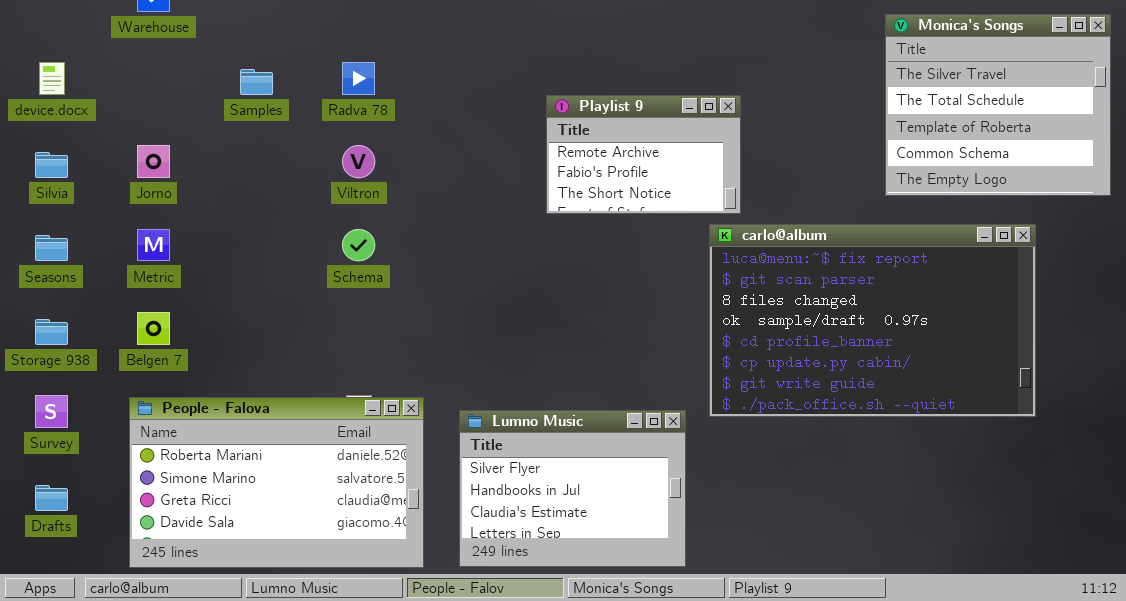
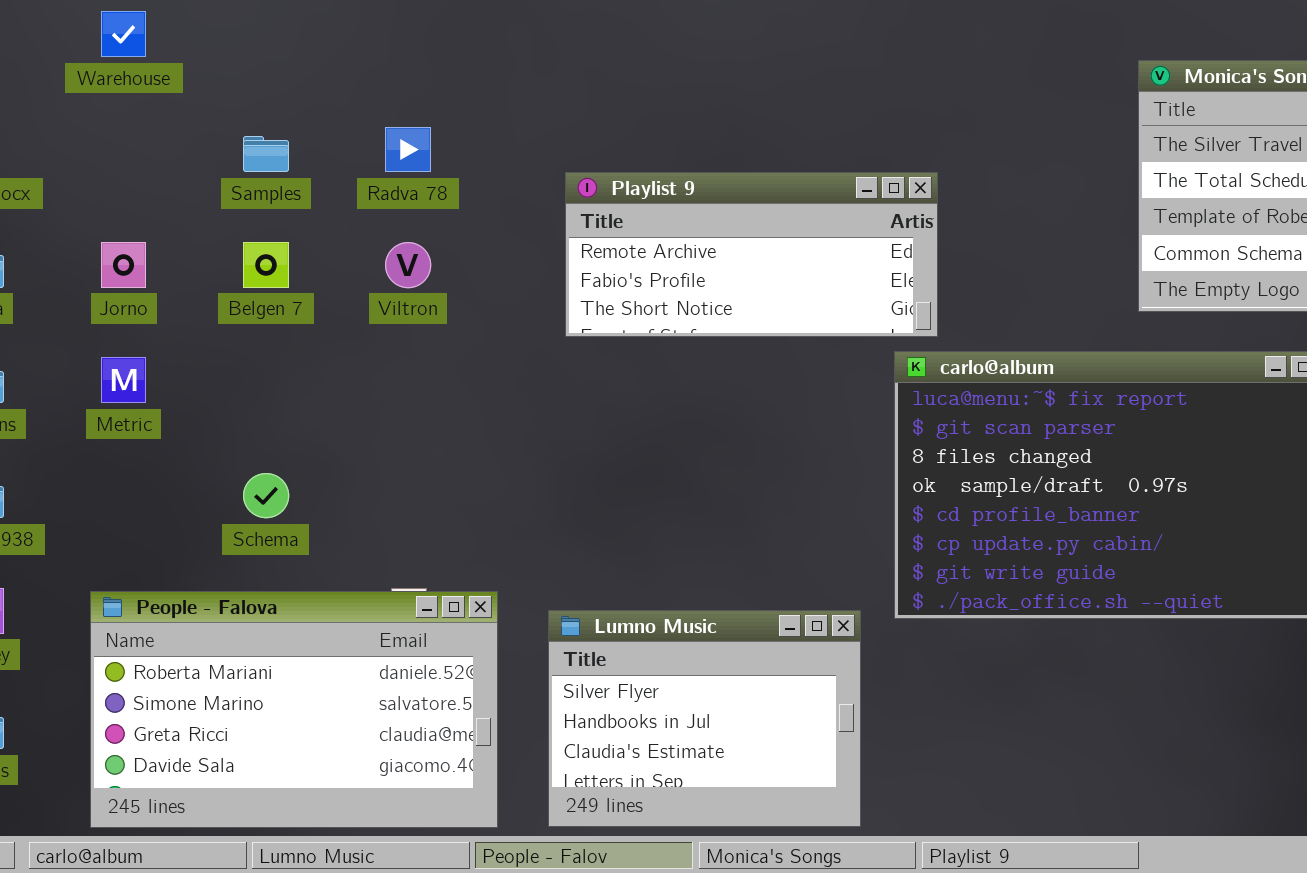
Playlist 9: [546,95,741,214] -> [565,172,938,337], resized
Schema: [342,229,375,261] -> [243,473,289,518], moved
Belgen 7: [137,312,170,345] -> [243,242,289,288], moved

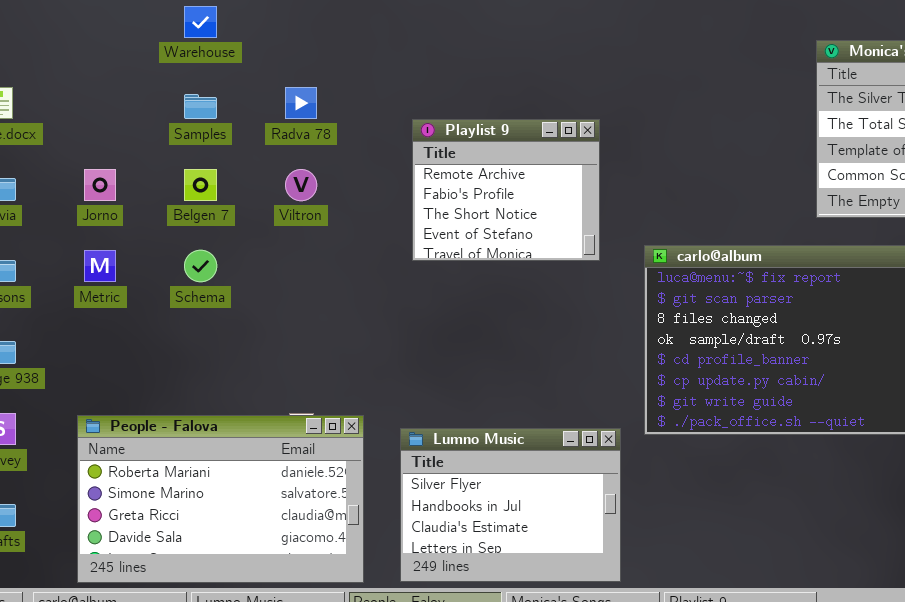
Warehouse: [101,11,146,57] -> [184,6,217,38], moved
Playlist 9: [565,172,938,337] -> [412,119,600,261], resized
Schema: [243,473,289,518] -> [184,250,217,282], moved

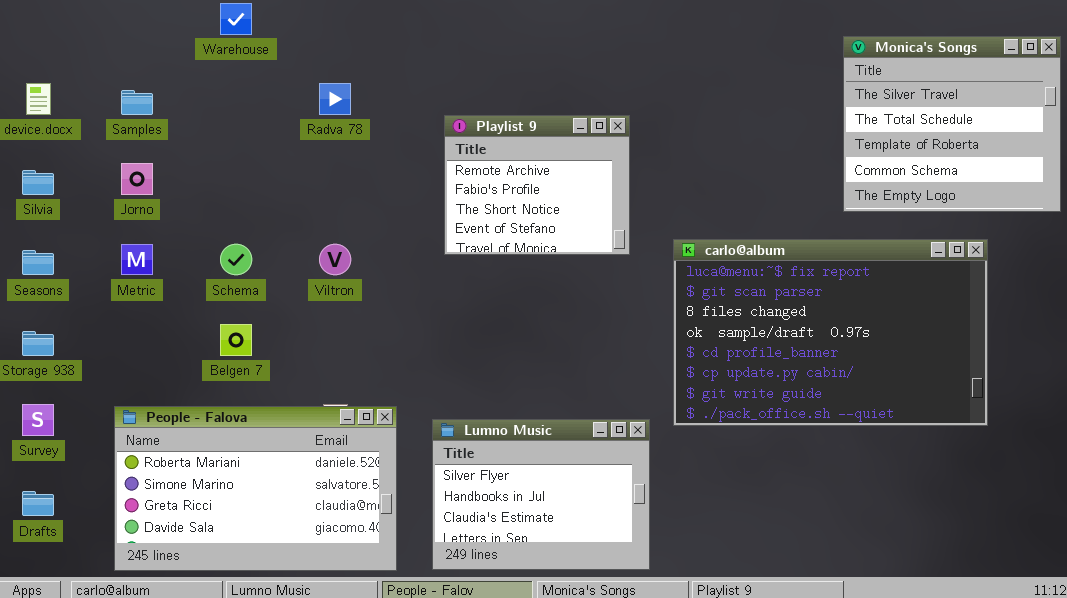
Samples: [184,94,217,119] -> [121,90,153,115], moved
Belgen 7: [184,169,217,201] -> [220,324,252,356], moved
Viltron: [285,169,317,201] -> [319,244,351,275], moved

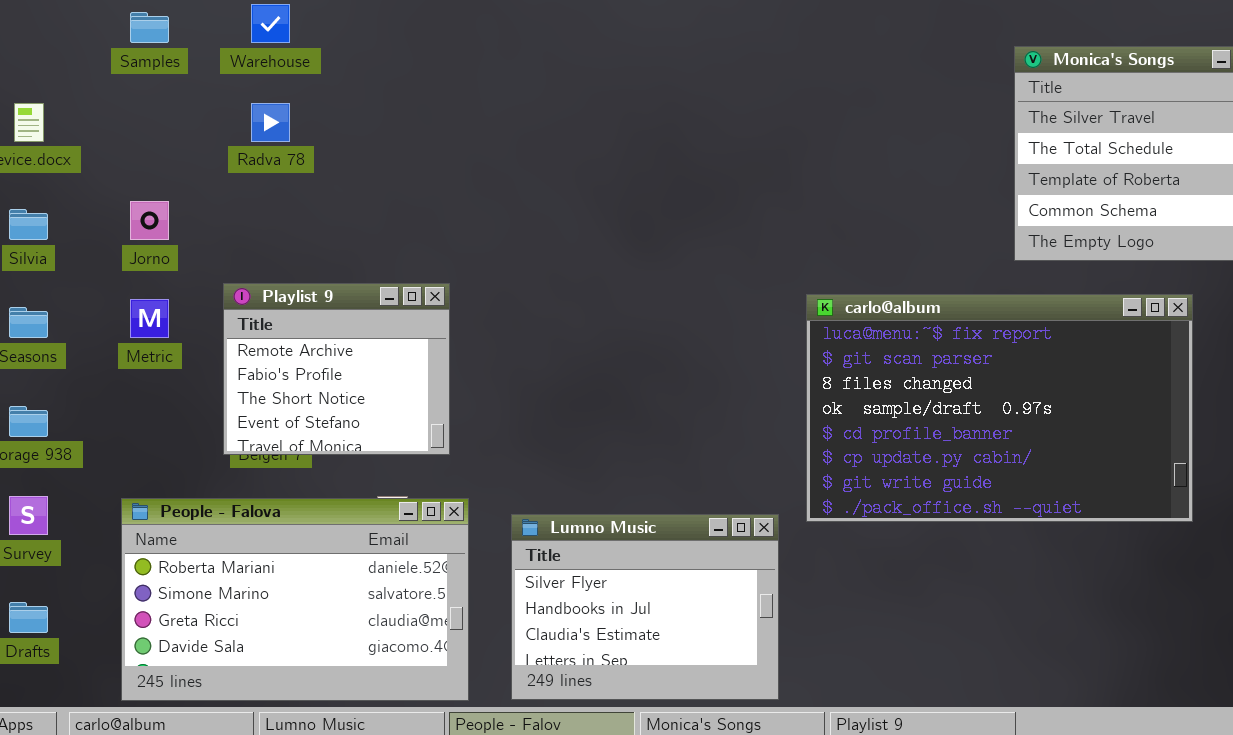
Radva 78: [319,83,351,115] -> [251,103,290,142], moved
Samples: [121,90,153,115] -> [130,12,169,43], moved
Playlist 9: [444,115,630,255] -> [223,283,450,455], moved

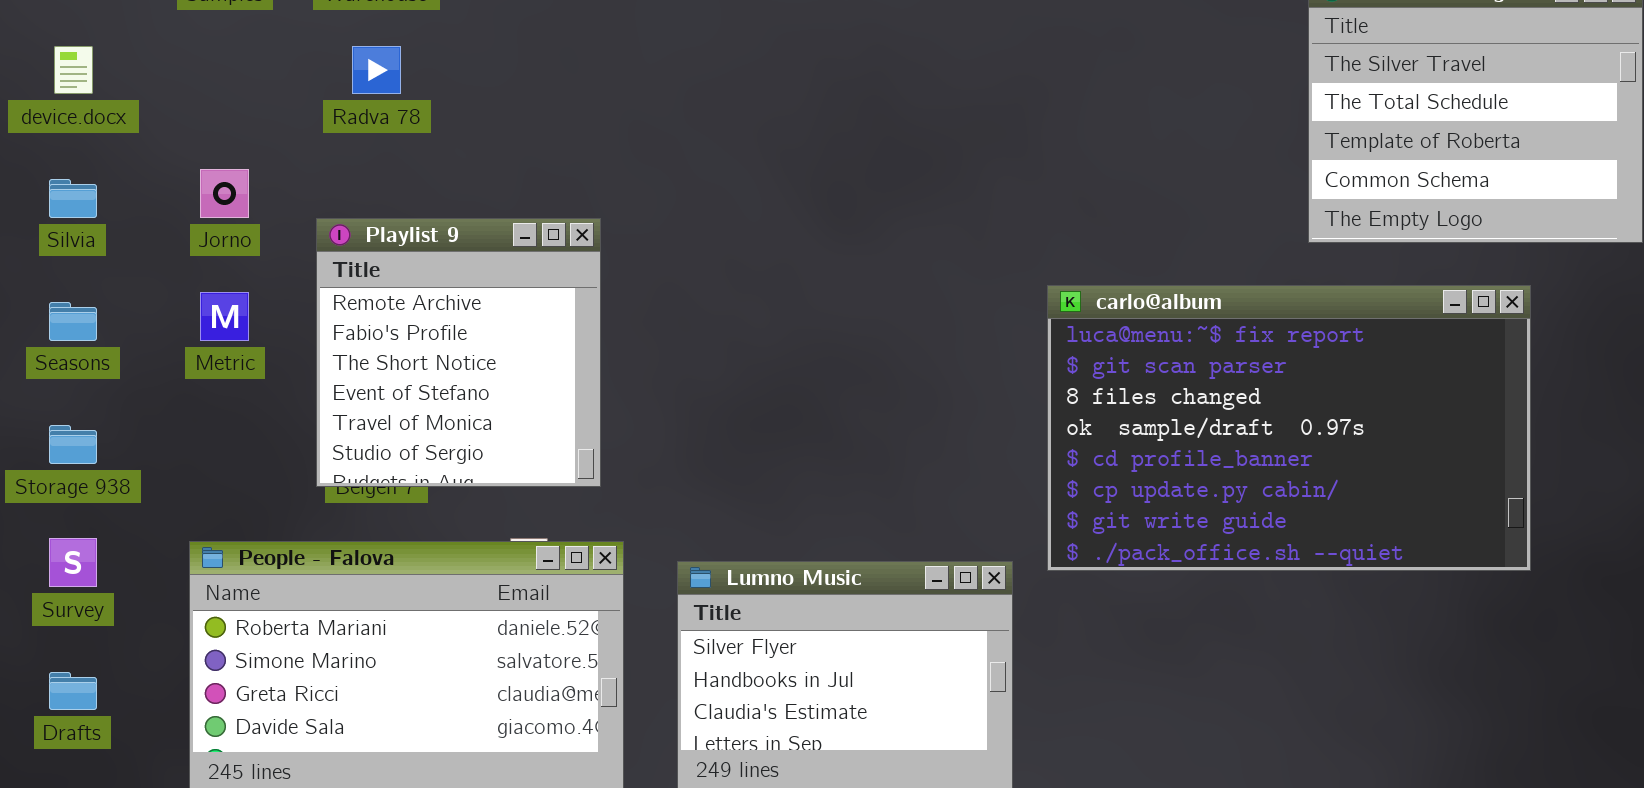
Playlist 9: [223,283,450,455] -> [316,218,601,487], resized

